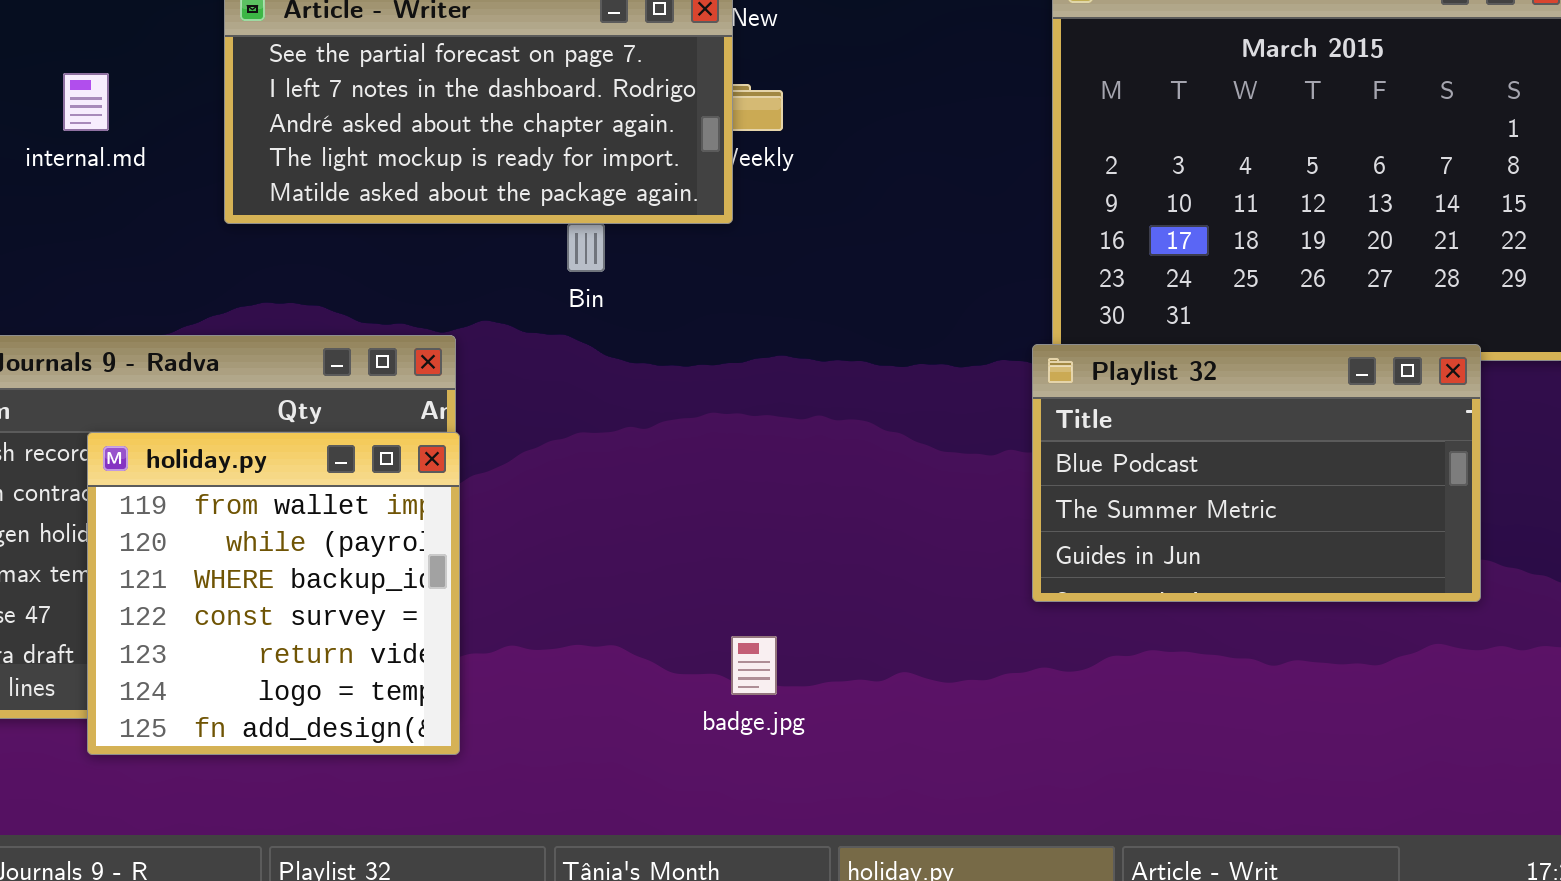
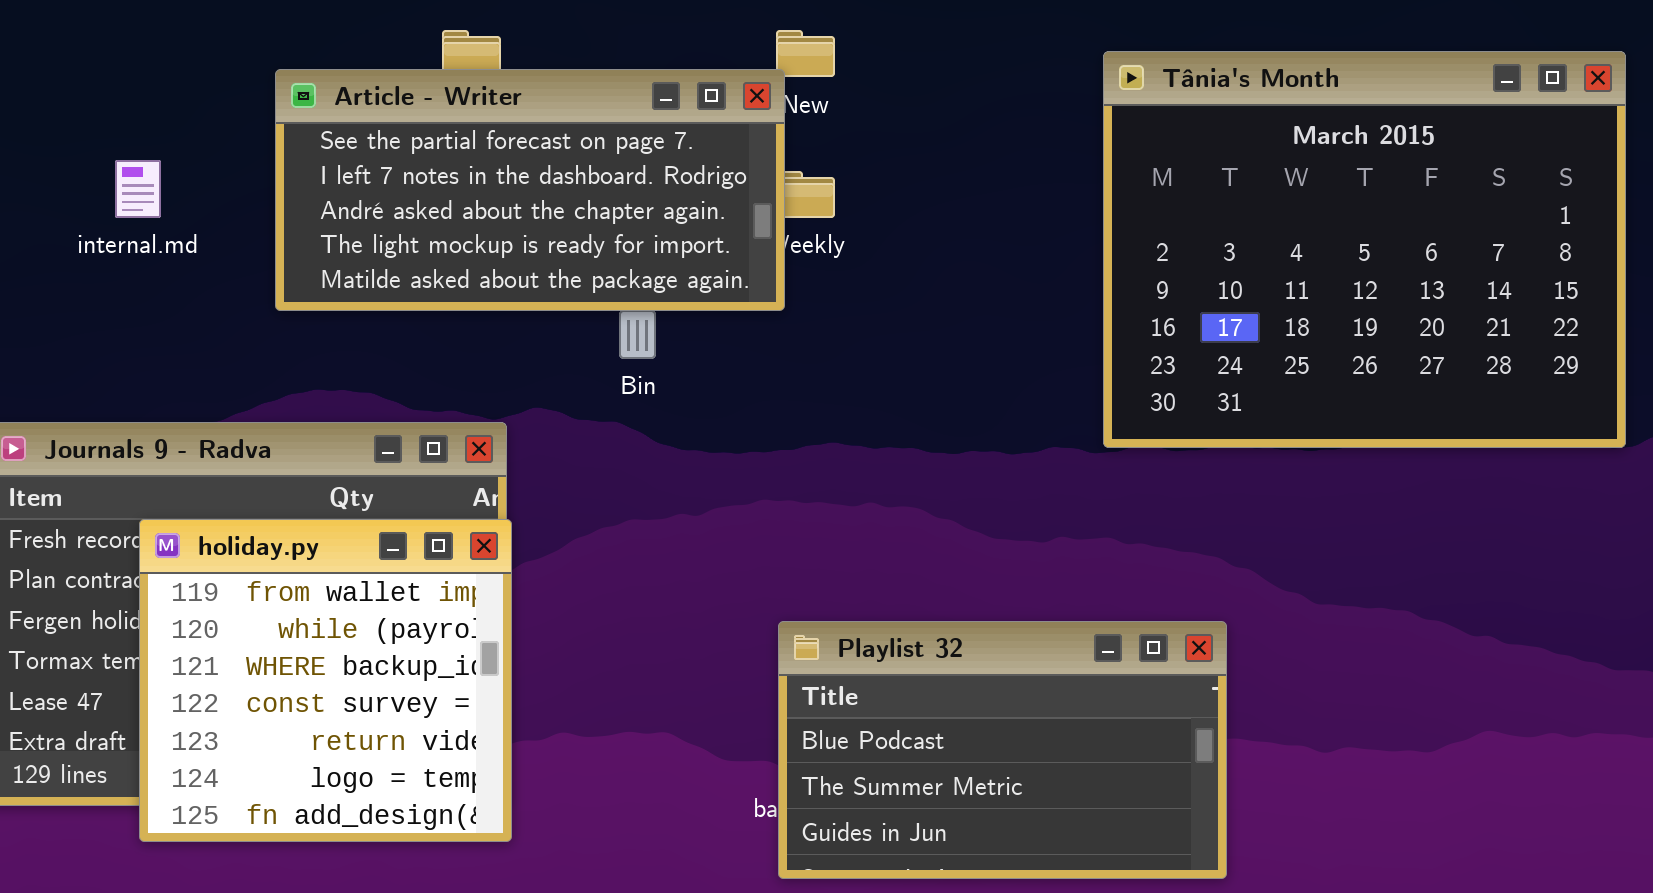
Playlist 32: [1032,344,1481,602] -> [778,621,1227,879], moved

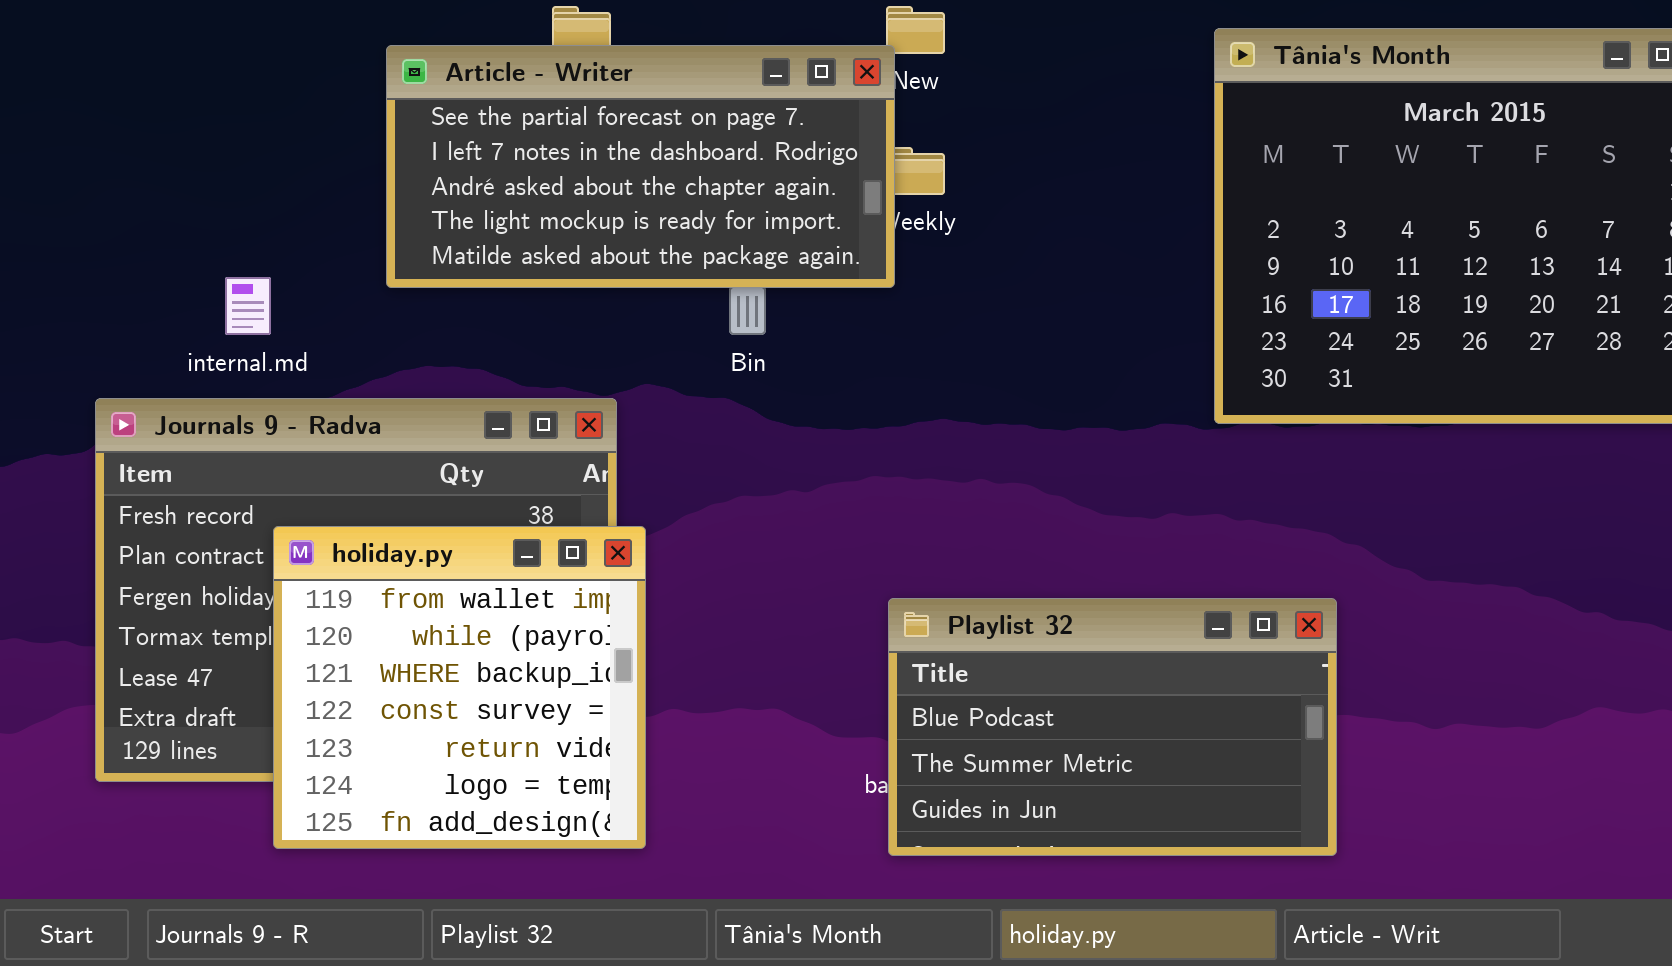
internal.md: [115,160,161,218] -> [225,277,271,335], moved
holiday.py: [139,519,512,842] -> [273,526,646,849], moved

